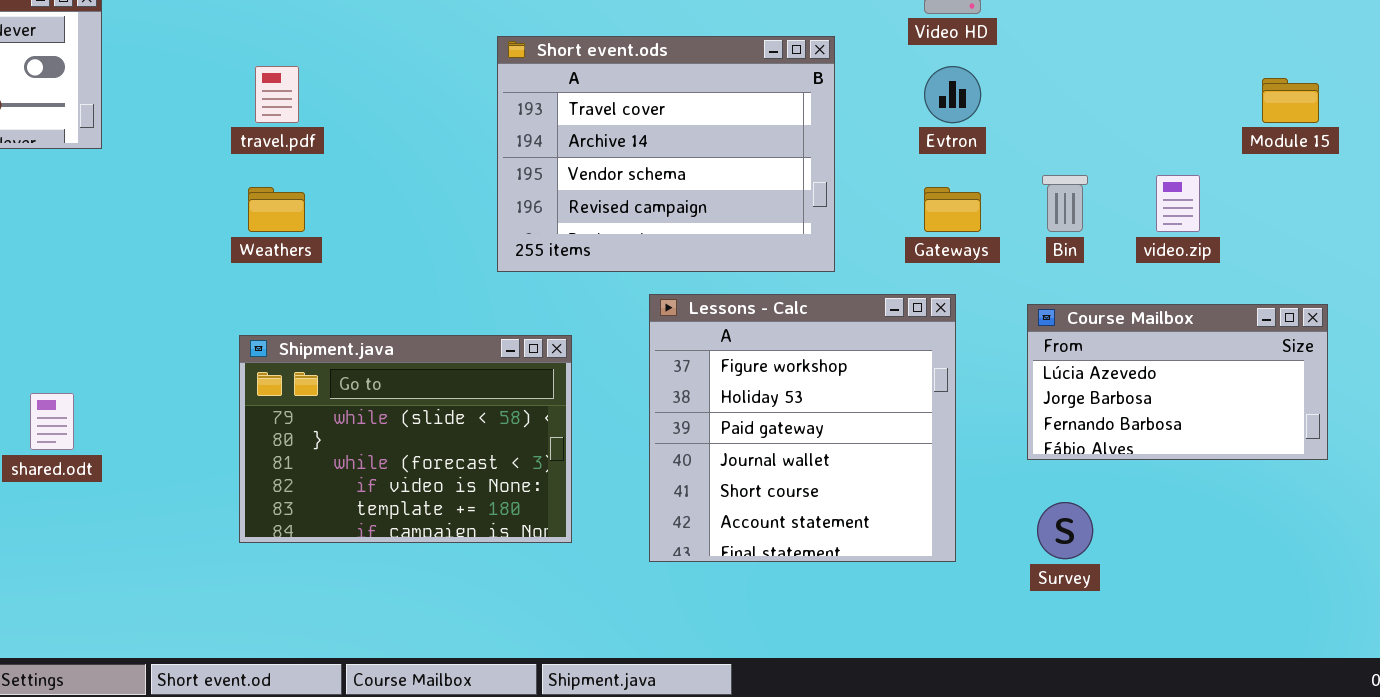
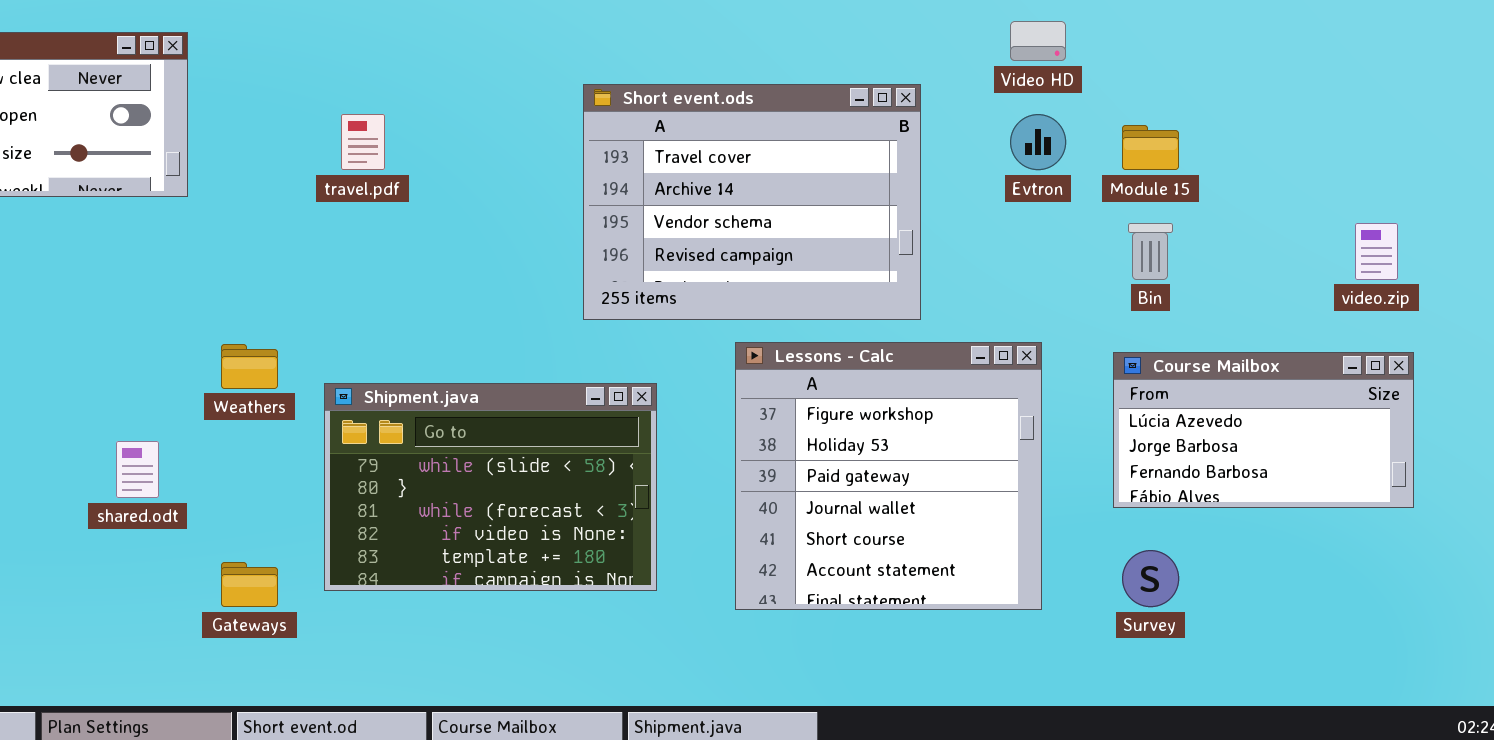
Module 15: [1262,78,1319,123] -> [1122,125,1179,170], moved
video.zip: [1156,175,1200,232] -> [1355,223,1398,280], moved
Weathers: [248,187,305,232] -> [221,344,278,389], moved
Gateways: [924,187,981,232] -> [221,562,278,607], moved

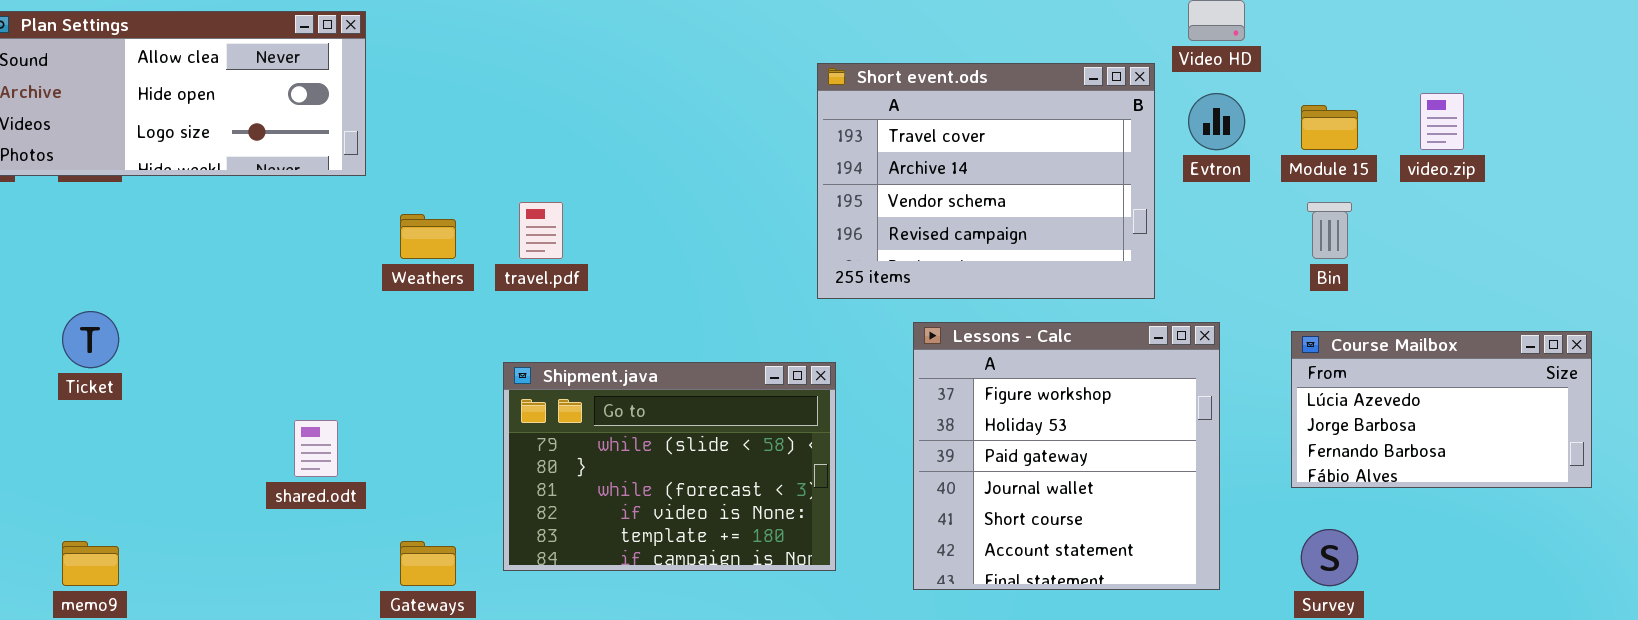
Short event.ods: [583,84,921,320] -> [817,63,1155,299], moved
travel.pdf: [341,114,385,170] -> [519,202,563,259], moved
video.zip: [1355,223,1398,280] -> [1420,93,1464,150], moved
Weathers: [221,344,278,389] -> [400,214,456,259], moved

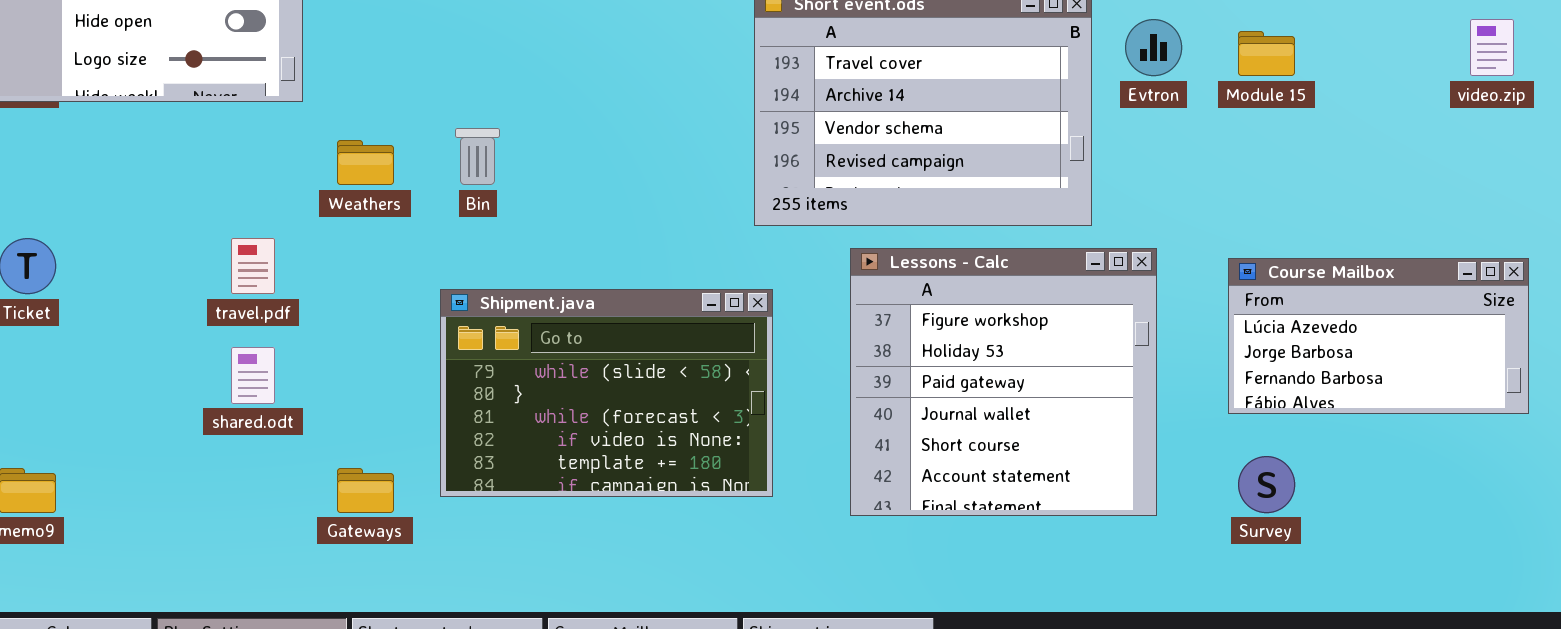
video.zip: [1420,93,1464,150] -> [1470,19,1514,76], moved
travel.pdf: [519,202,563,259] -> [231,238,275,294], moved
Bin: [1307,202,1352,259] -> [455,128,500,185], moved

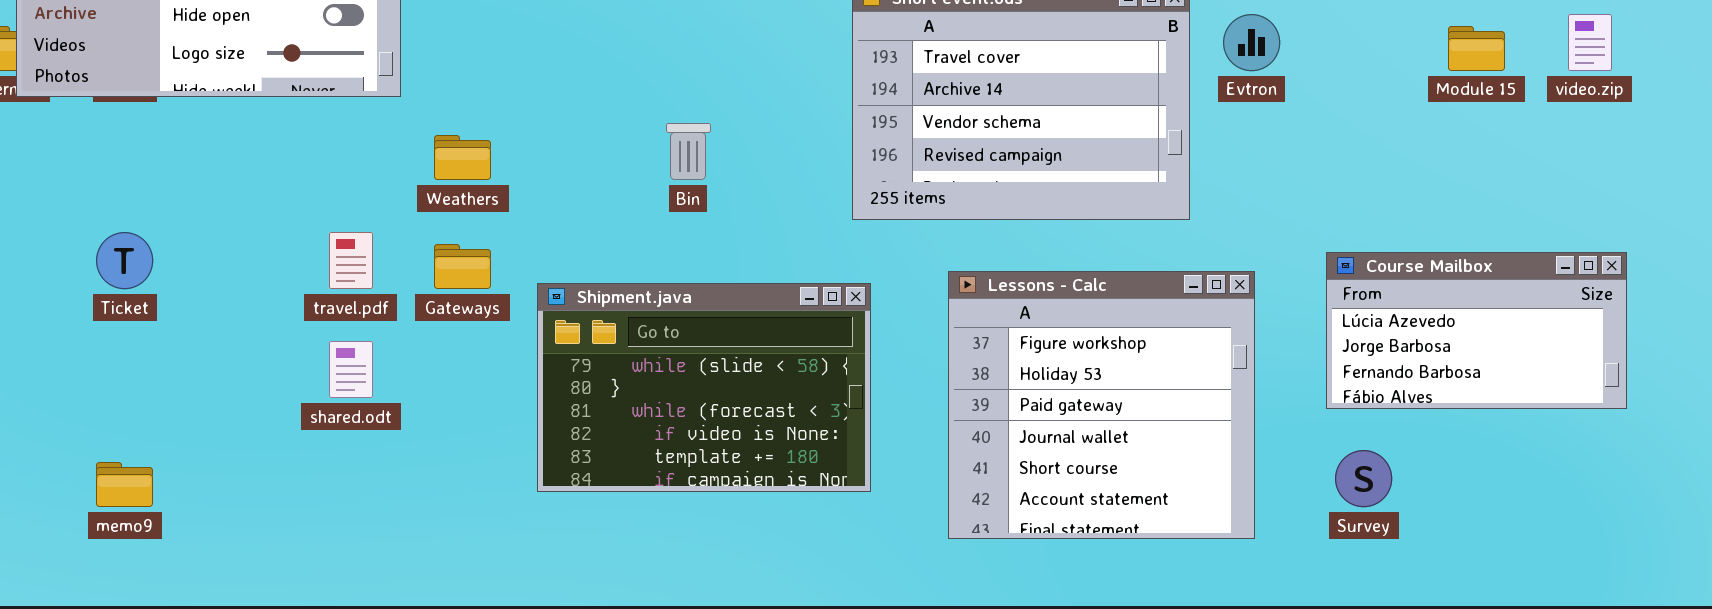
Module 15: [1238,31,1295,76] -> [1448,26,1505,71], moved
Bin: [455,128,500,185] -> [666,123,711,180], moved
Lessons - Calc: [850,248,1157,516] -> [948,271,1255,539], moved
Gateways: [337,468,394,513] -> [434,244,491,289], moved

